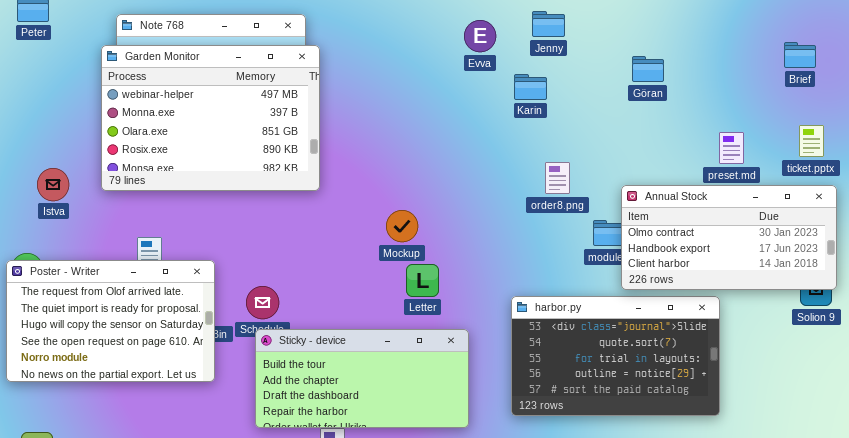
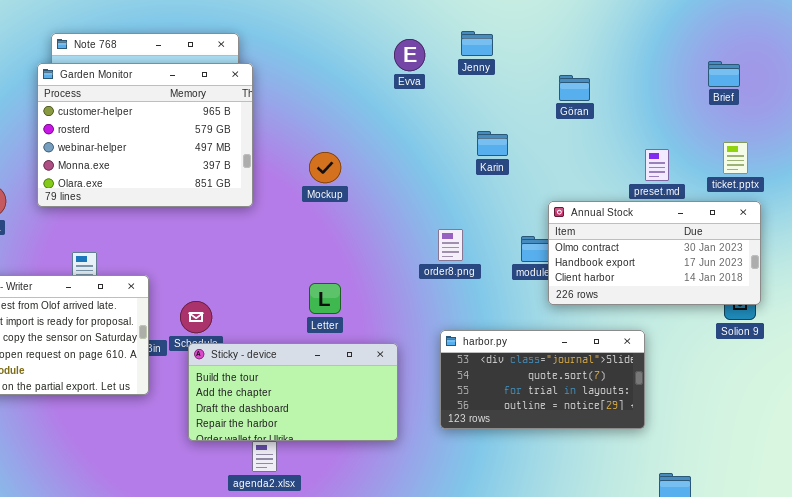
Garden Monitor: [101,45,320,191] -> [37,63,253,207], scrolled up 2 rows
Karin: [514,74,547,100] -> [477,131,508,156], moved
order8.png: [545,162,570,194] -> [438,229,463,261], moved
Mockup: [386,210,418,242] -> [309,152,341,183], moved
Letter: [406,264,439,297] -> [309,283,341,314], moved
harbor.py: [511,296,720,416] -> [440,330,645,429], resized

